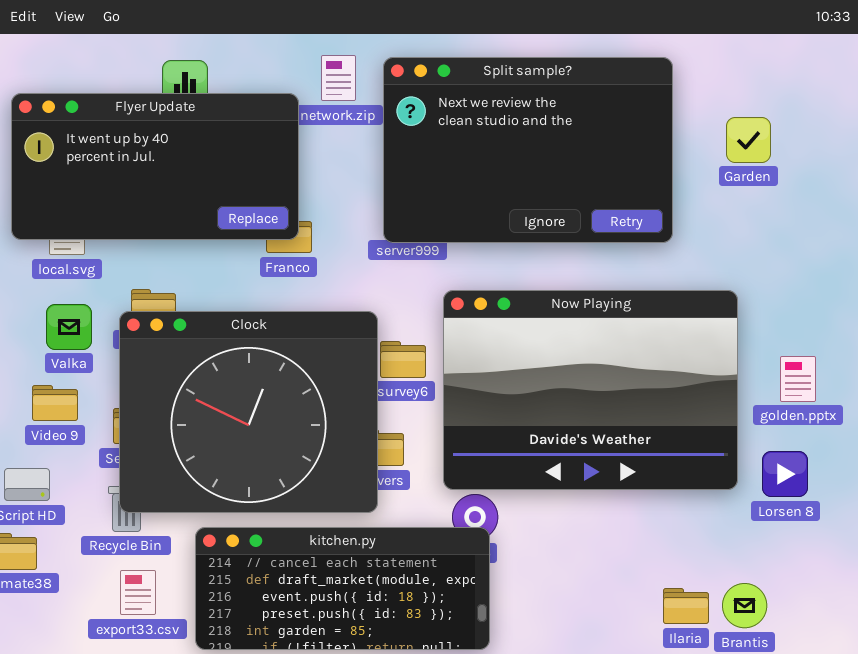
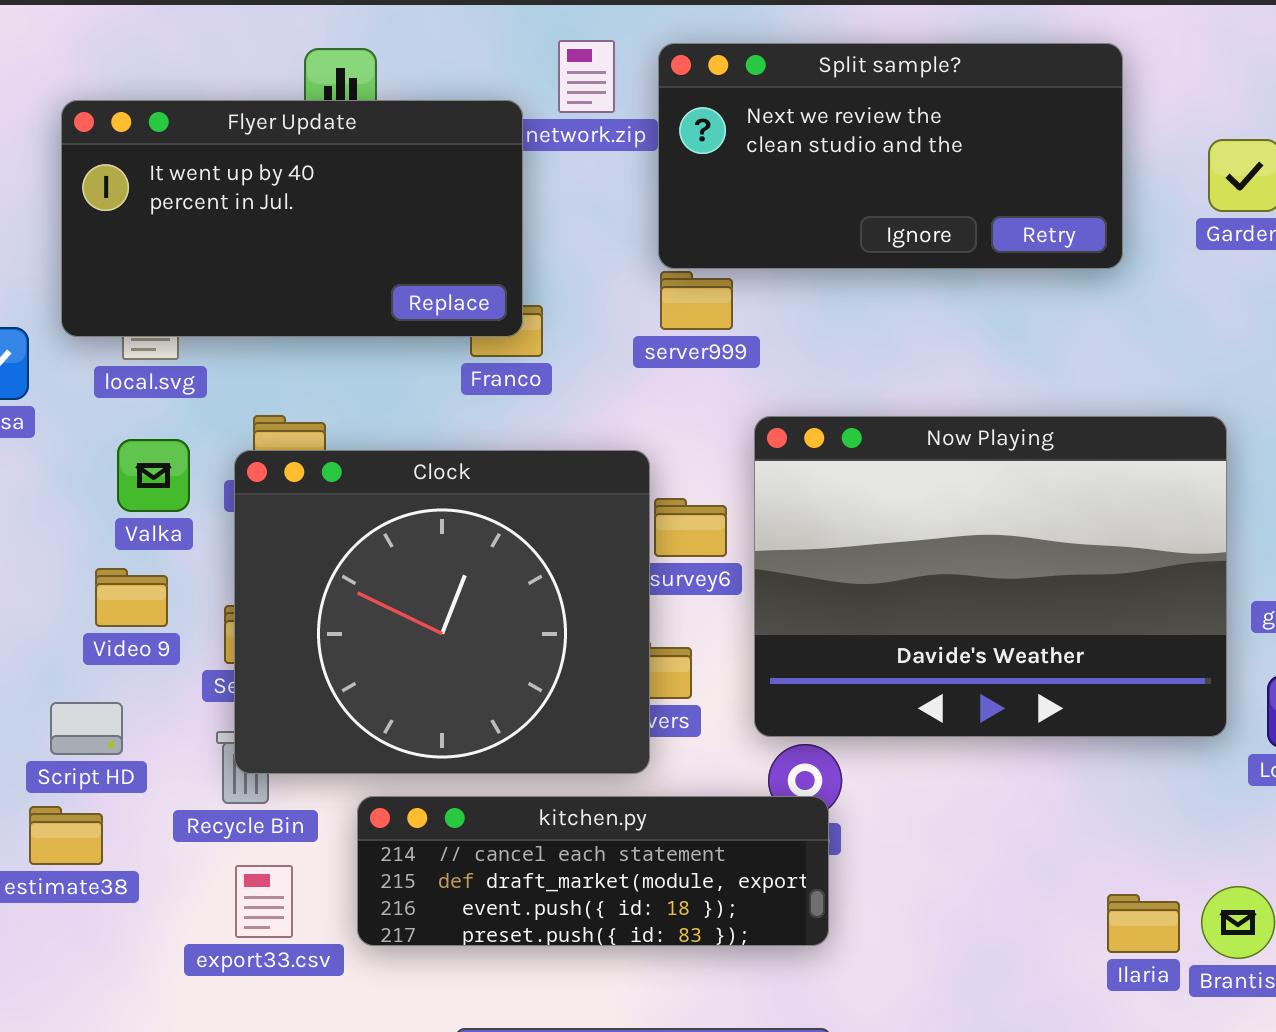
Split sample?: [383,57,673,243] -> [658,43,1123,269], resized
kitchen.py: [195,527,490,650] -> [357,796,829,946], resized

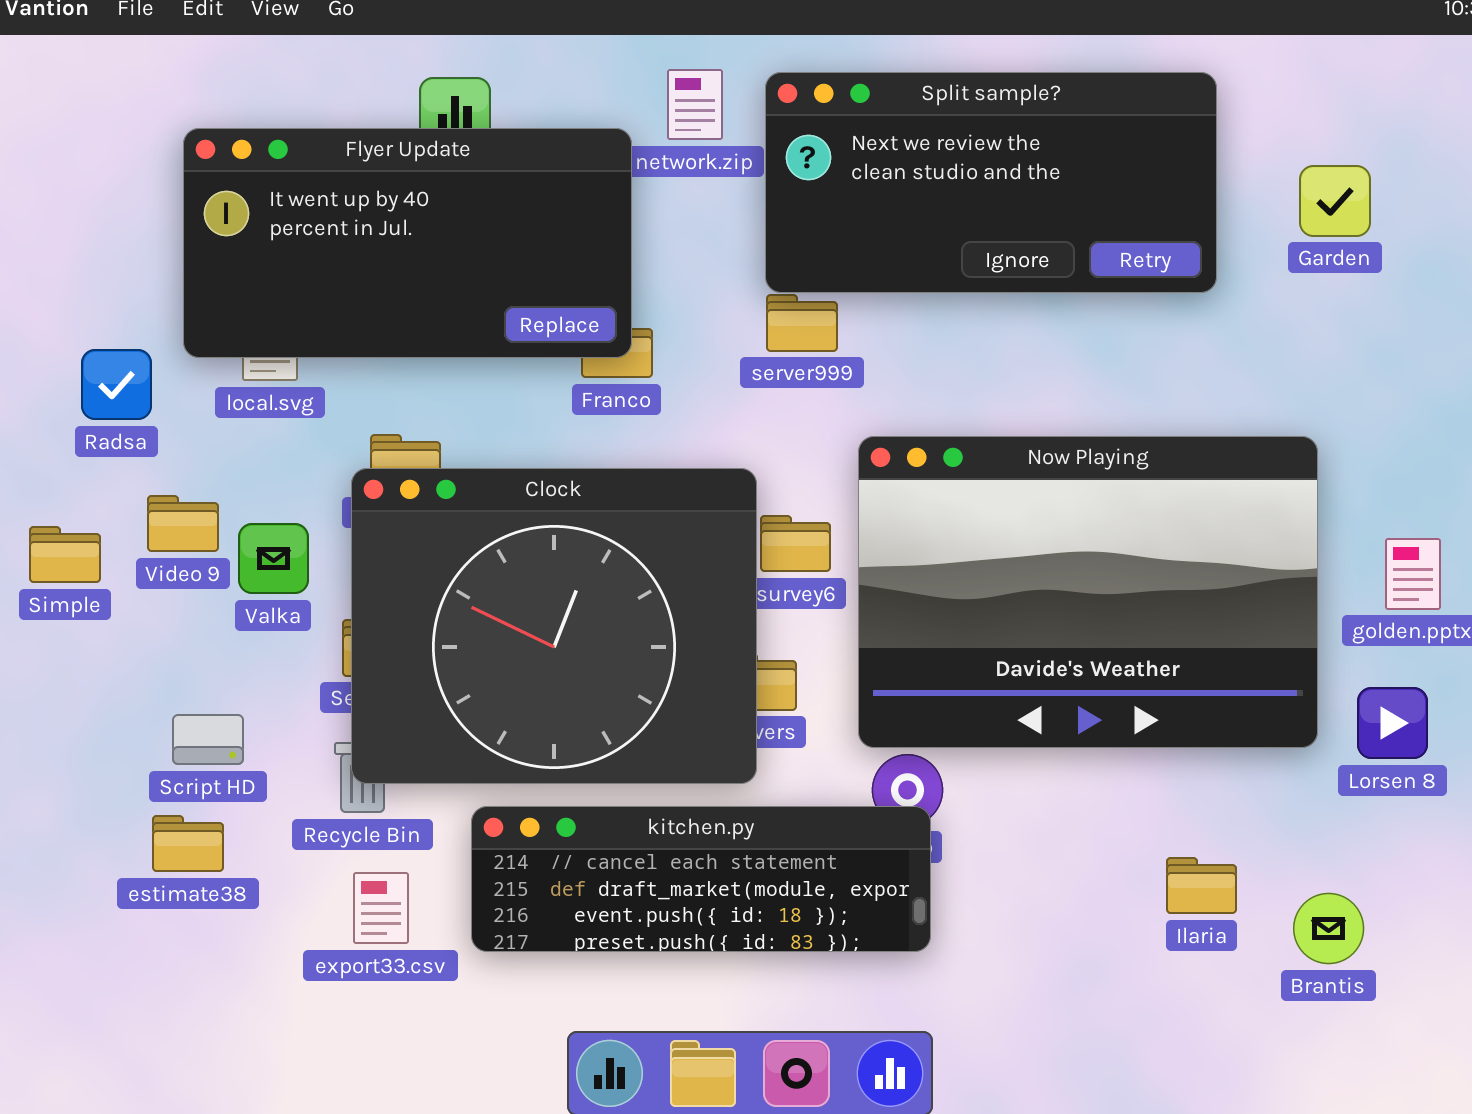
Valka: [117,439,190,512] -> [238,523,309,594], moved
Video 9: [95,568,168,627] -> [147,495,219,552], moved
Ilaria: [1107,894,1180,953] -> [1166,857,1237,914], moved

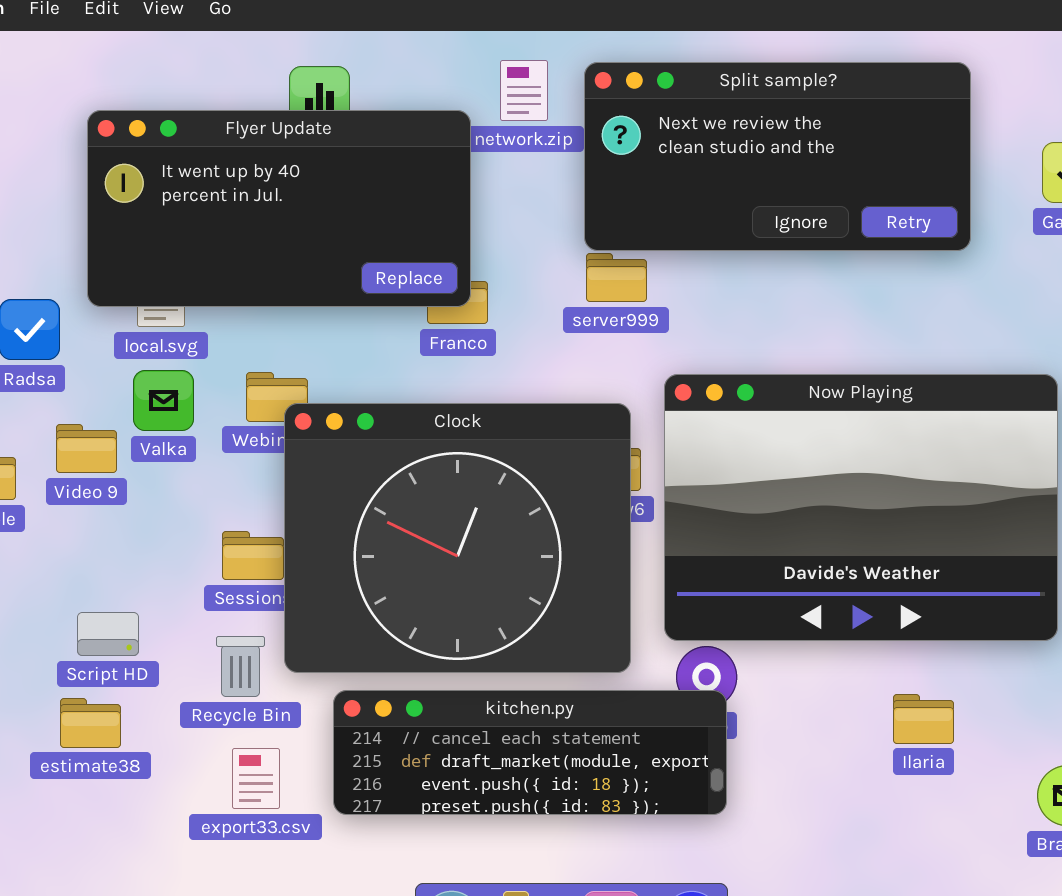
Clock: [351,468,757,784] -> [284,403,631,673], moved
Valka: [238,523,309,594] -> [133,370,194,431], moved
Ilaria: [1166,857,1237,914] -> [893,694,954,744], moved

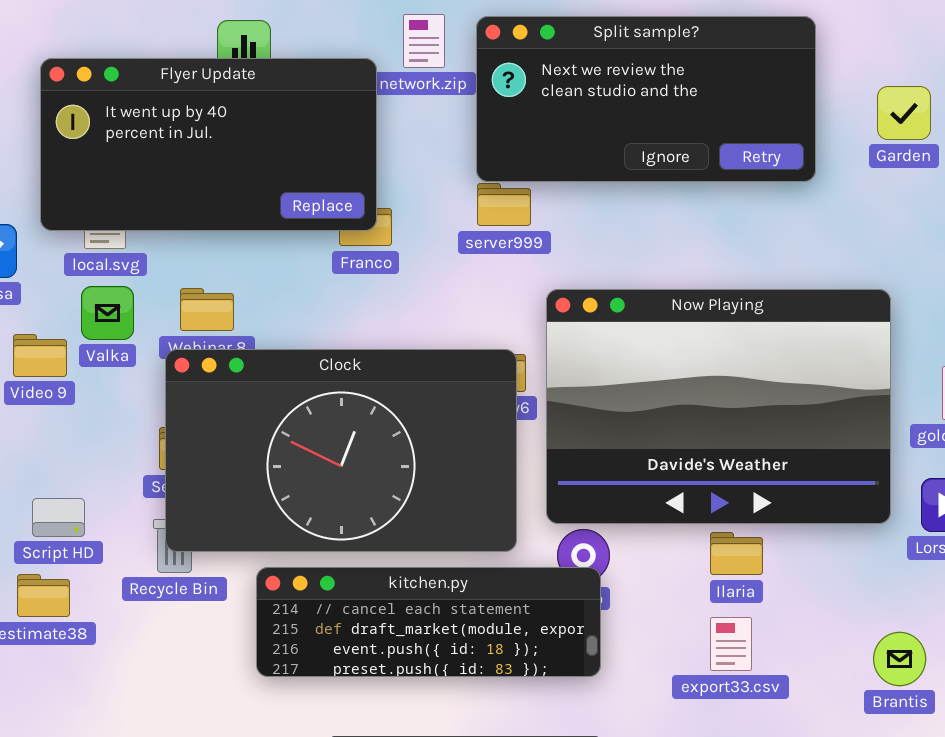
Clock: [284,403,631,673] -> [165,349,517,552], resized
Ilaria: [893,694,954,744] -> [710,532,763,575], moved
export33.csv: [232,748,280,809] -> [710,617,752,671], moved

